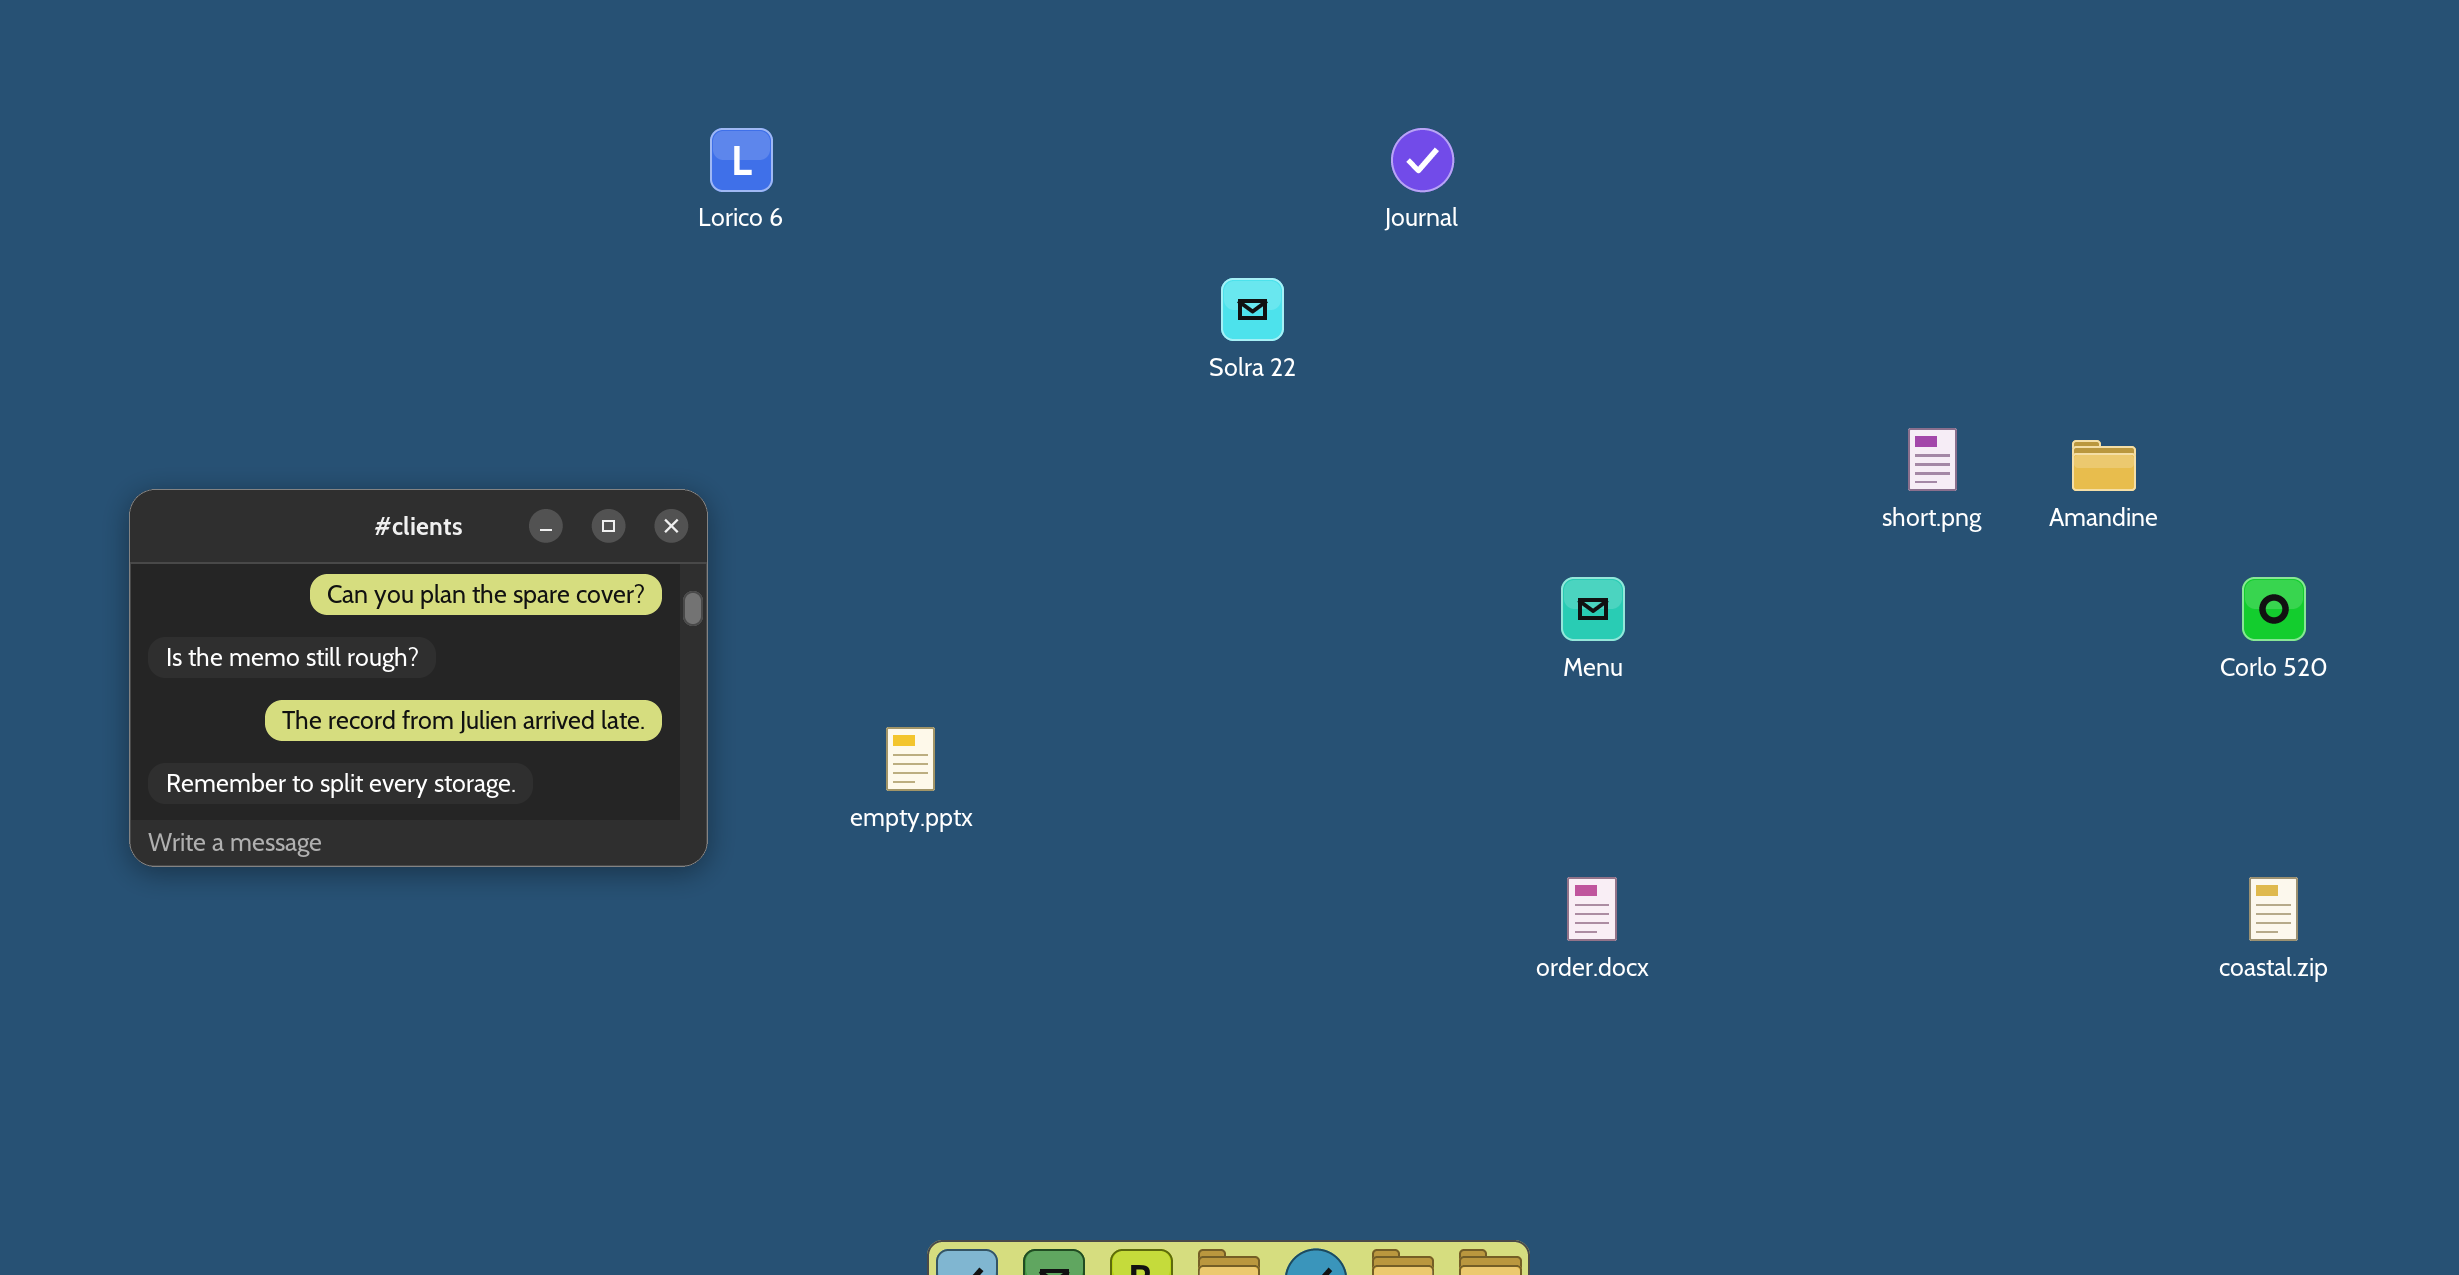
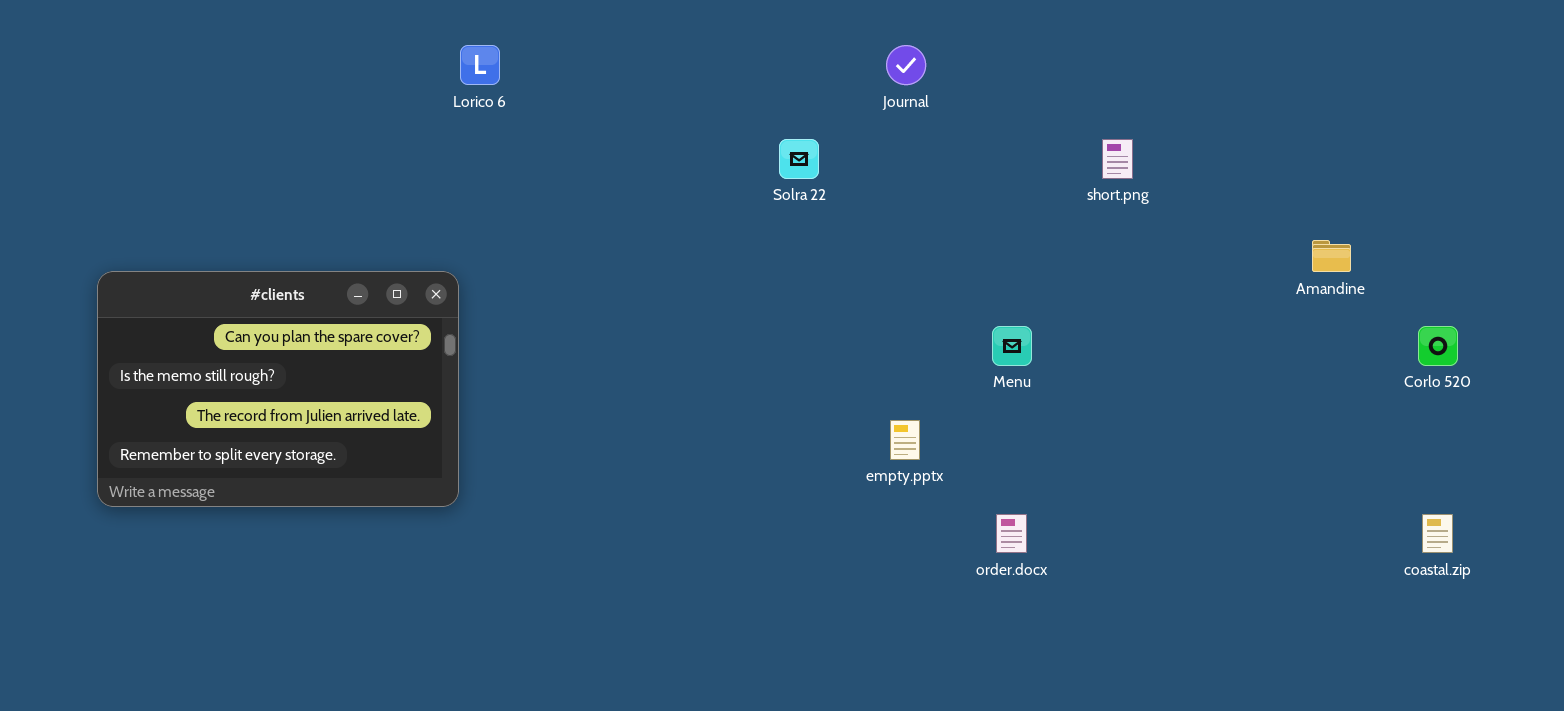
short.png: [1908,428,1957,491] -> [1102,139,1133,179], moved
empty.pptx: [886,727,935,791] -> [890,420,920,460], moved

